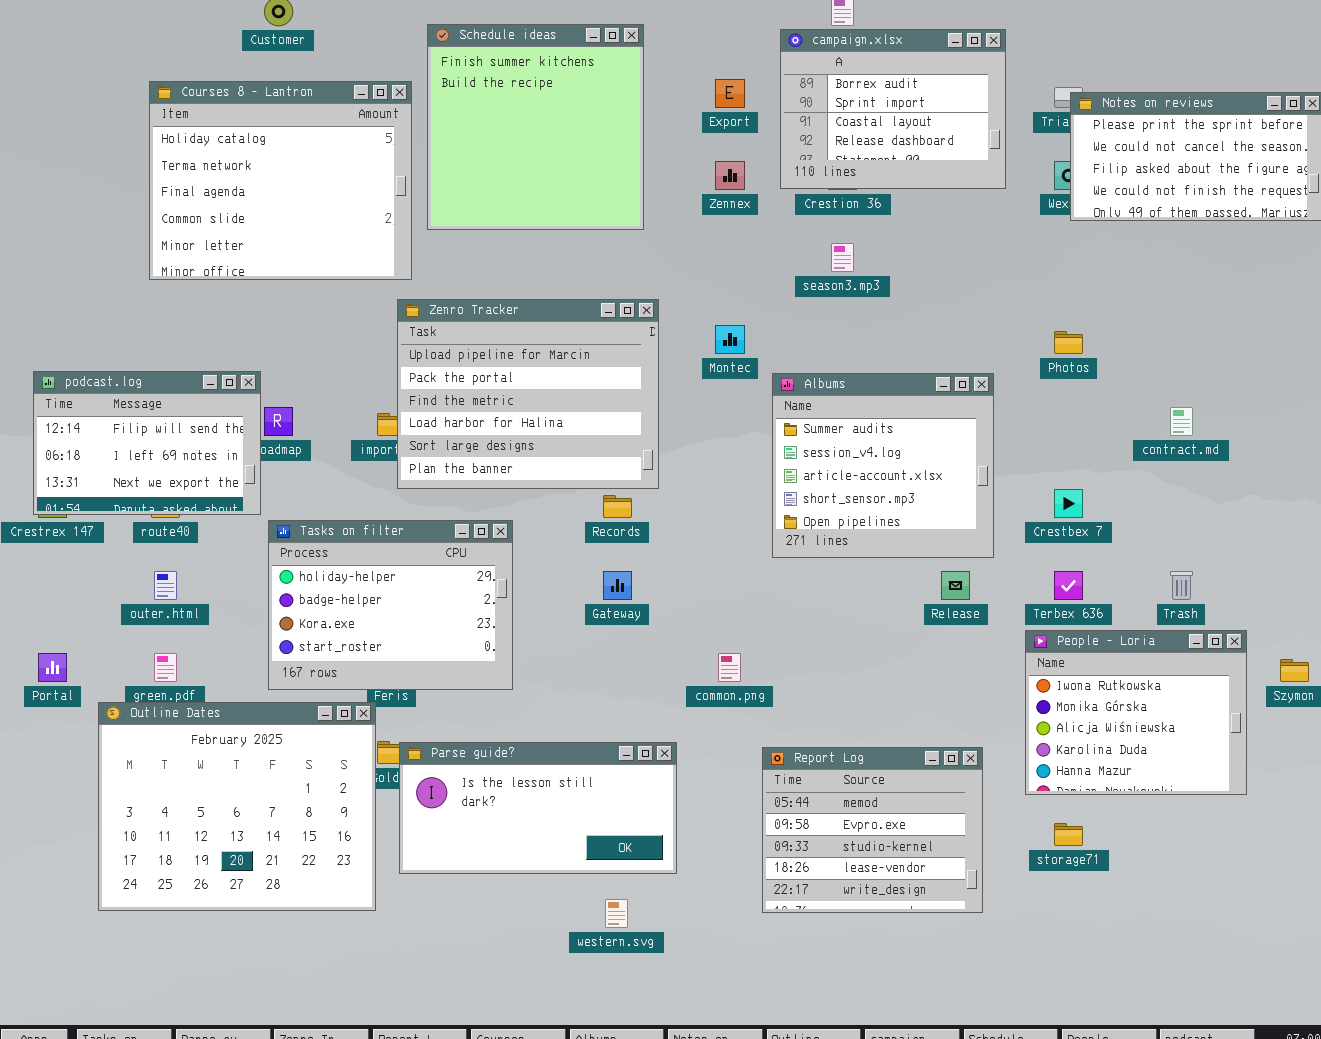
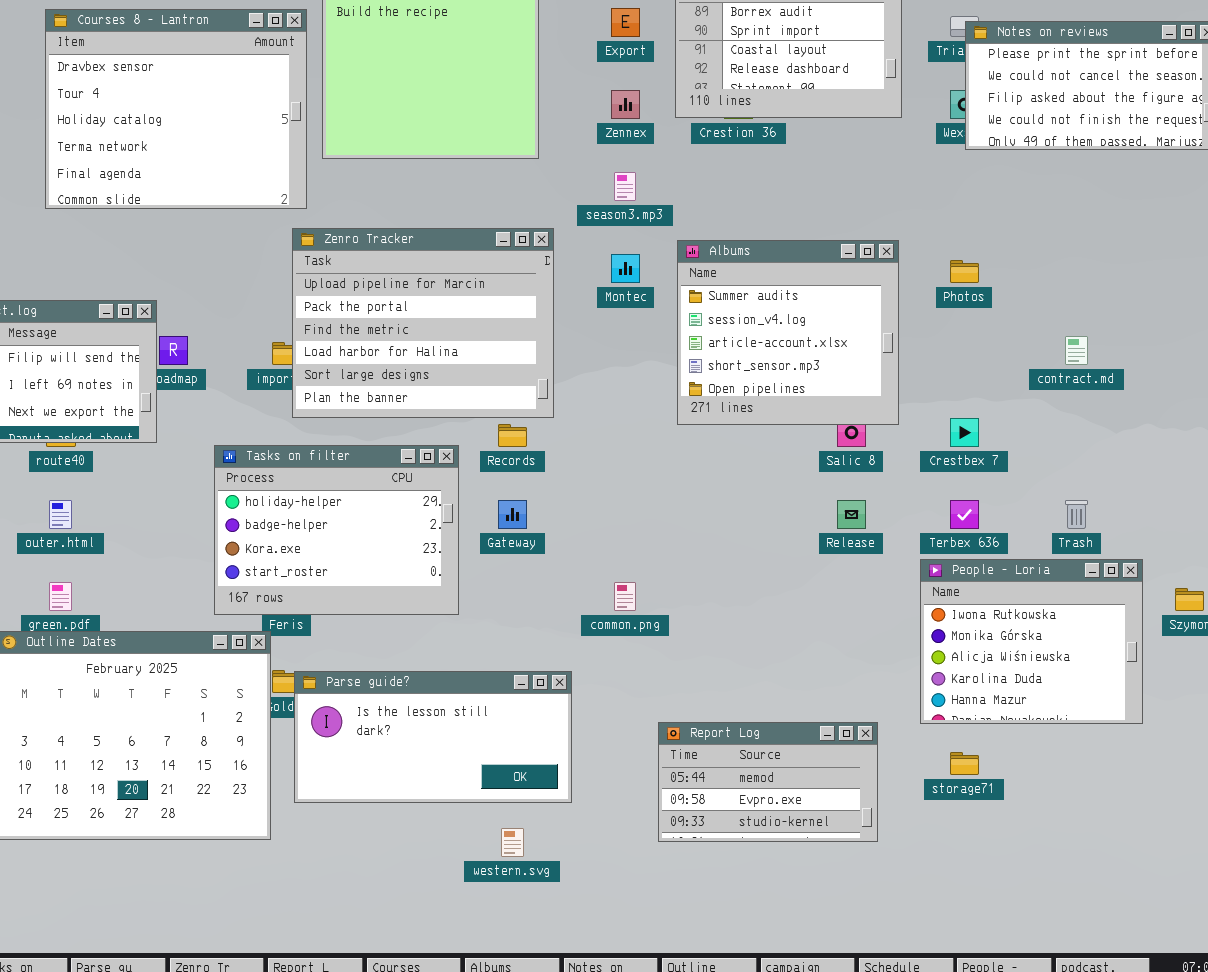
Courses 8 - Lantron: [149,81,412,280] -> [45,9,307,209], scrolled up 2 rows
season3.mp3: [831,243,854,272] -> [614,172,636,201], moved
Albums: [772,373,994,558] -> [677,240,899,425], moved
Tasks on filter: [268,520,513,690] -> [214,445,459,615], moved
Report Log: [762,747,983,913] -> [658,722,878,842], resized

